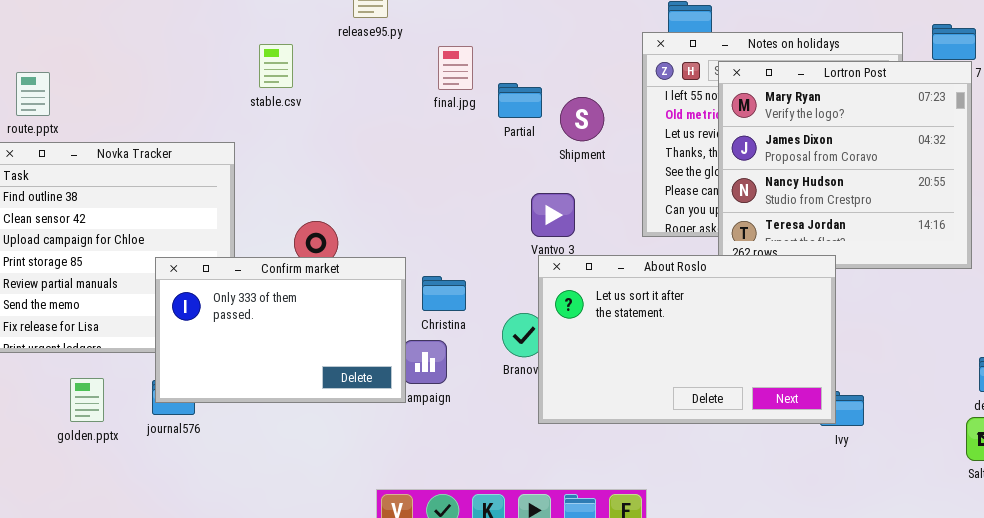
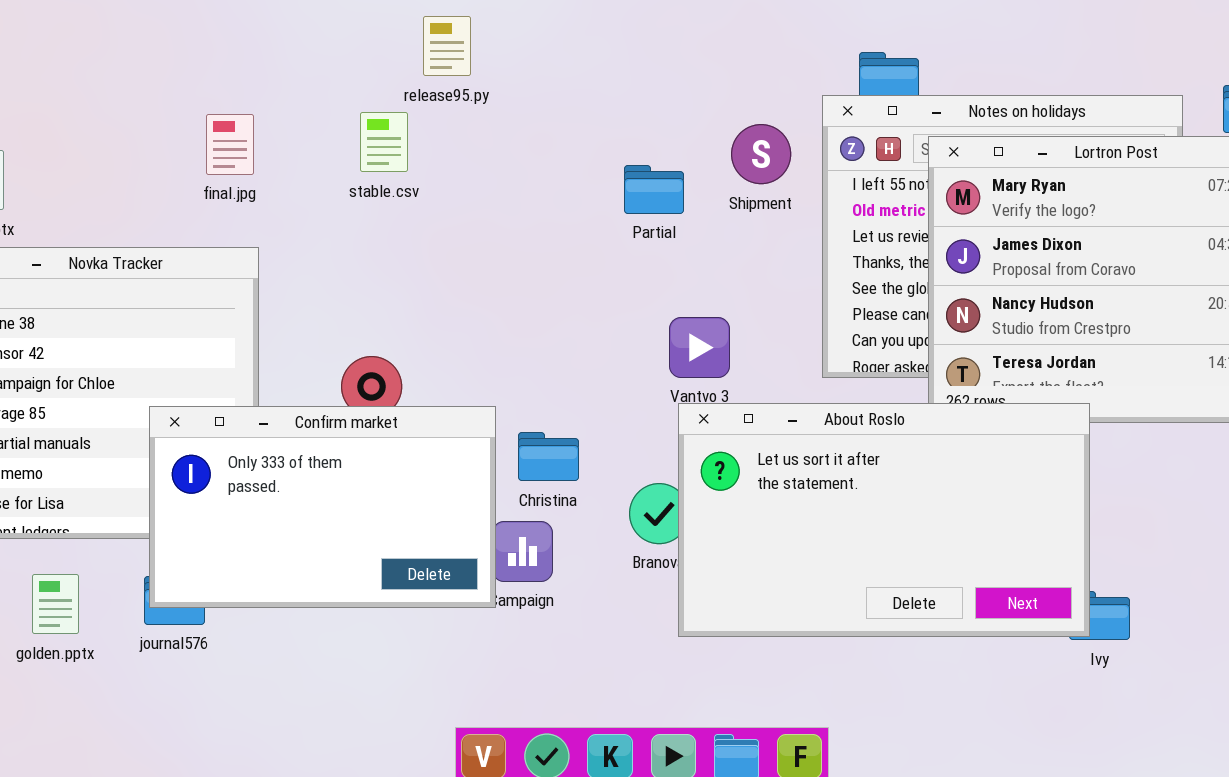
stable.csv: [259,44,293,88] -> [360,112,408,172], moved
final.jpg: [438,46,473,90] -> [206,114,254,175], moved
Shipment: [560,97,604,141] -> [731,124,791,184], moved

